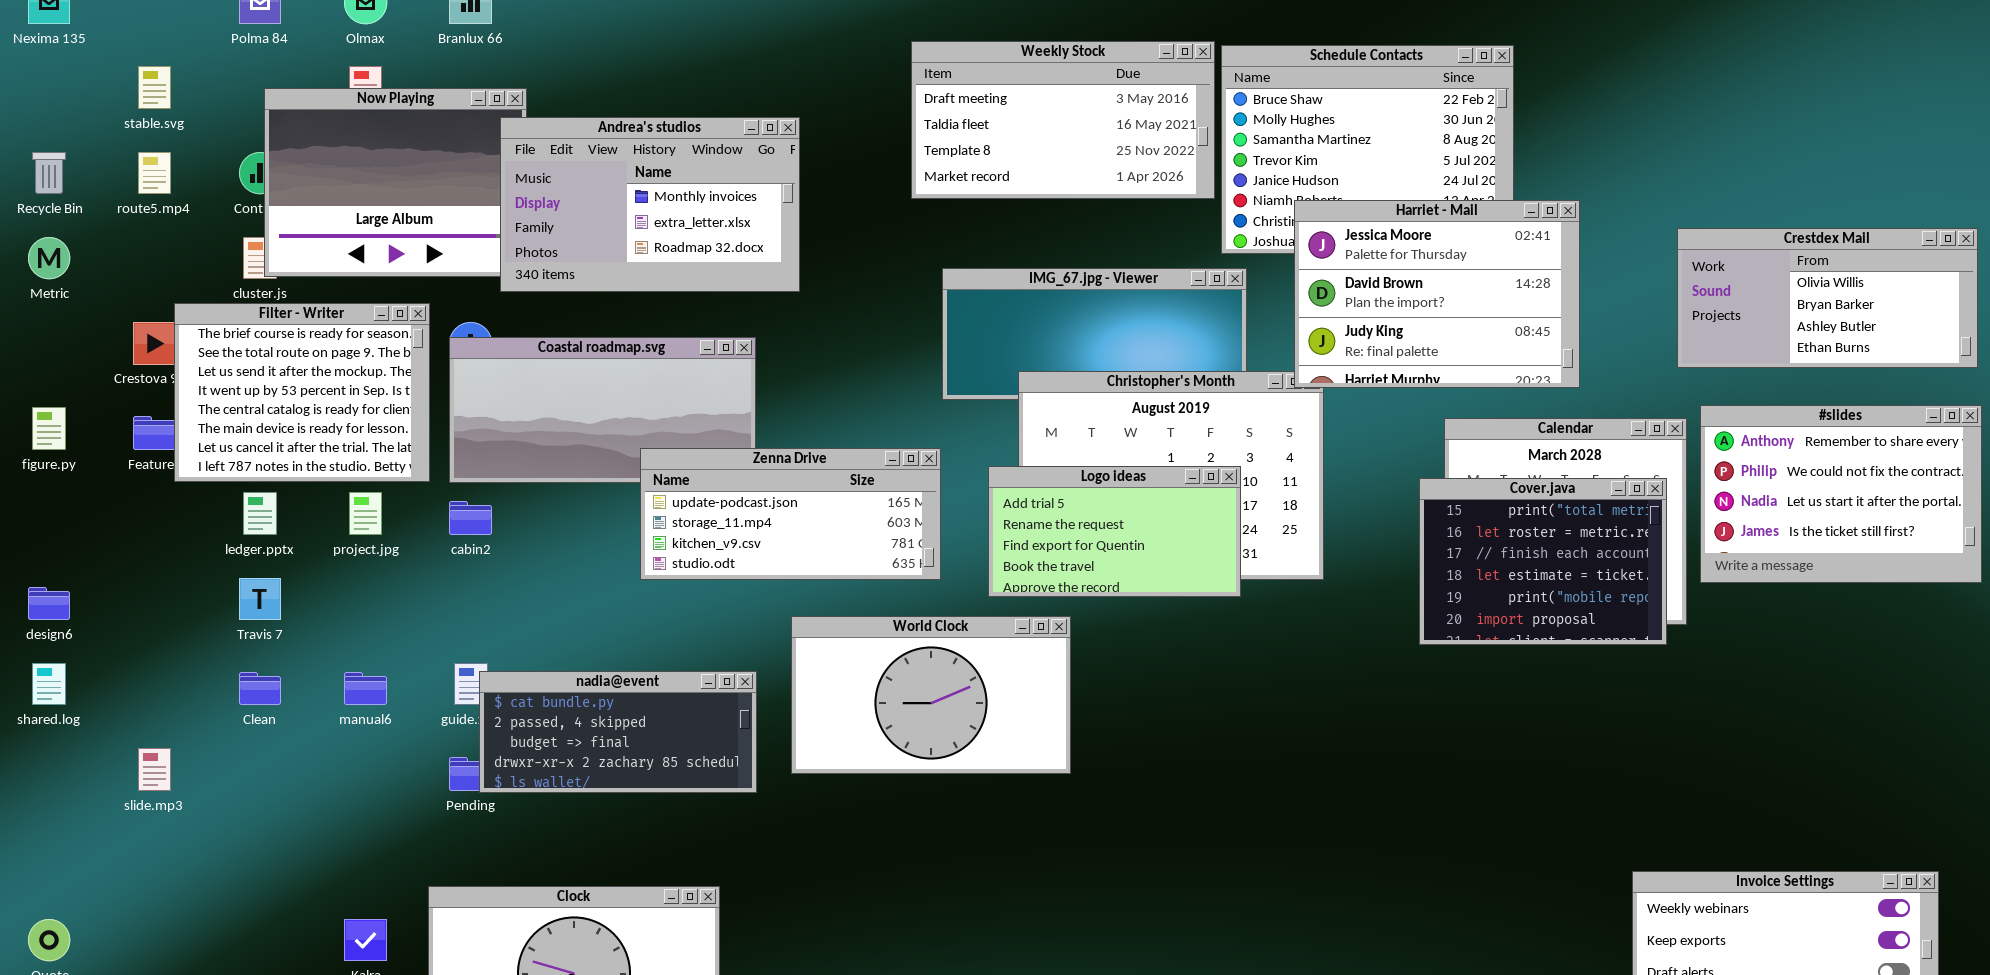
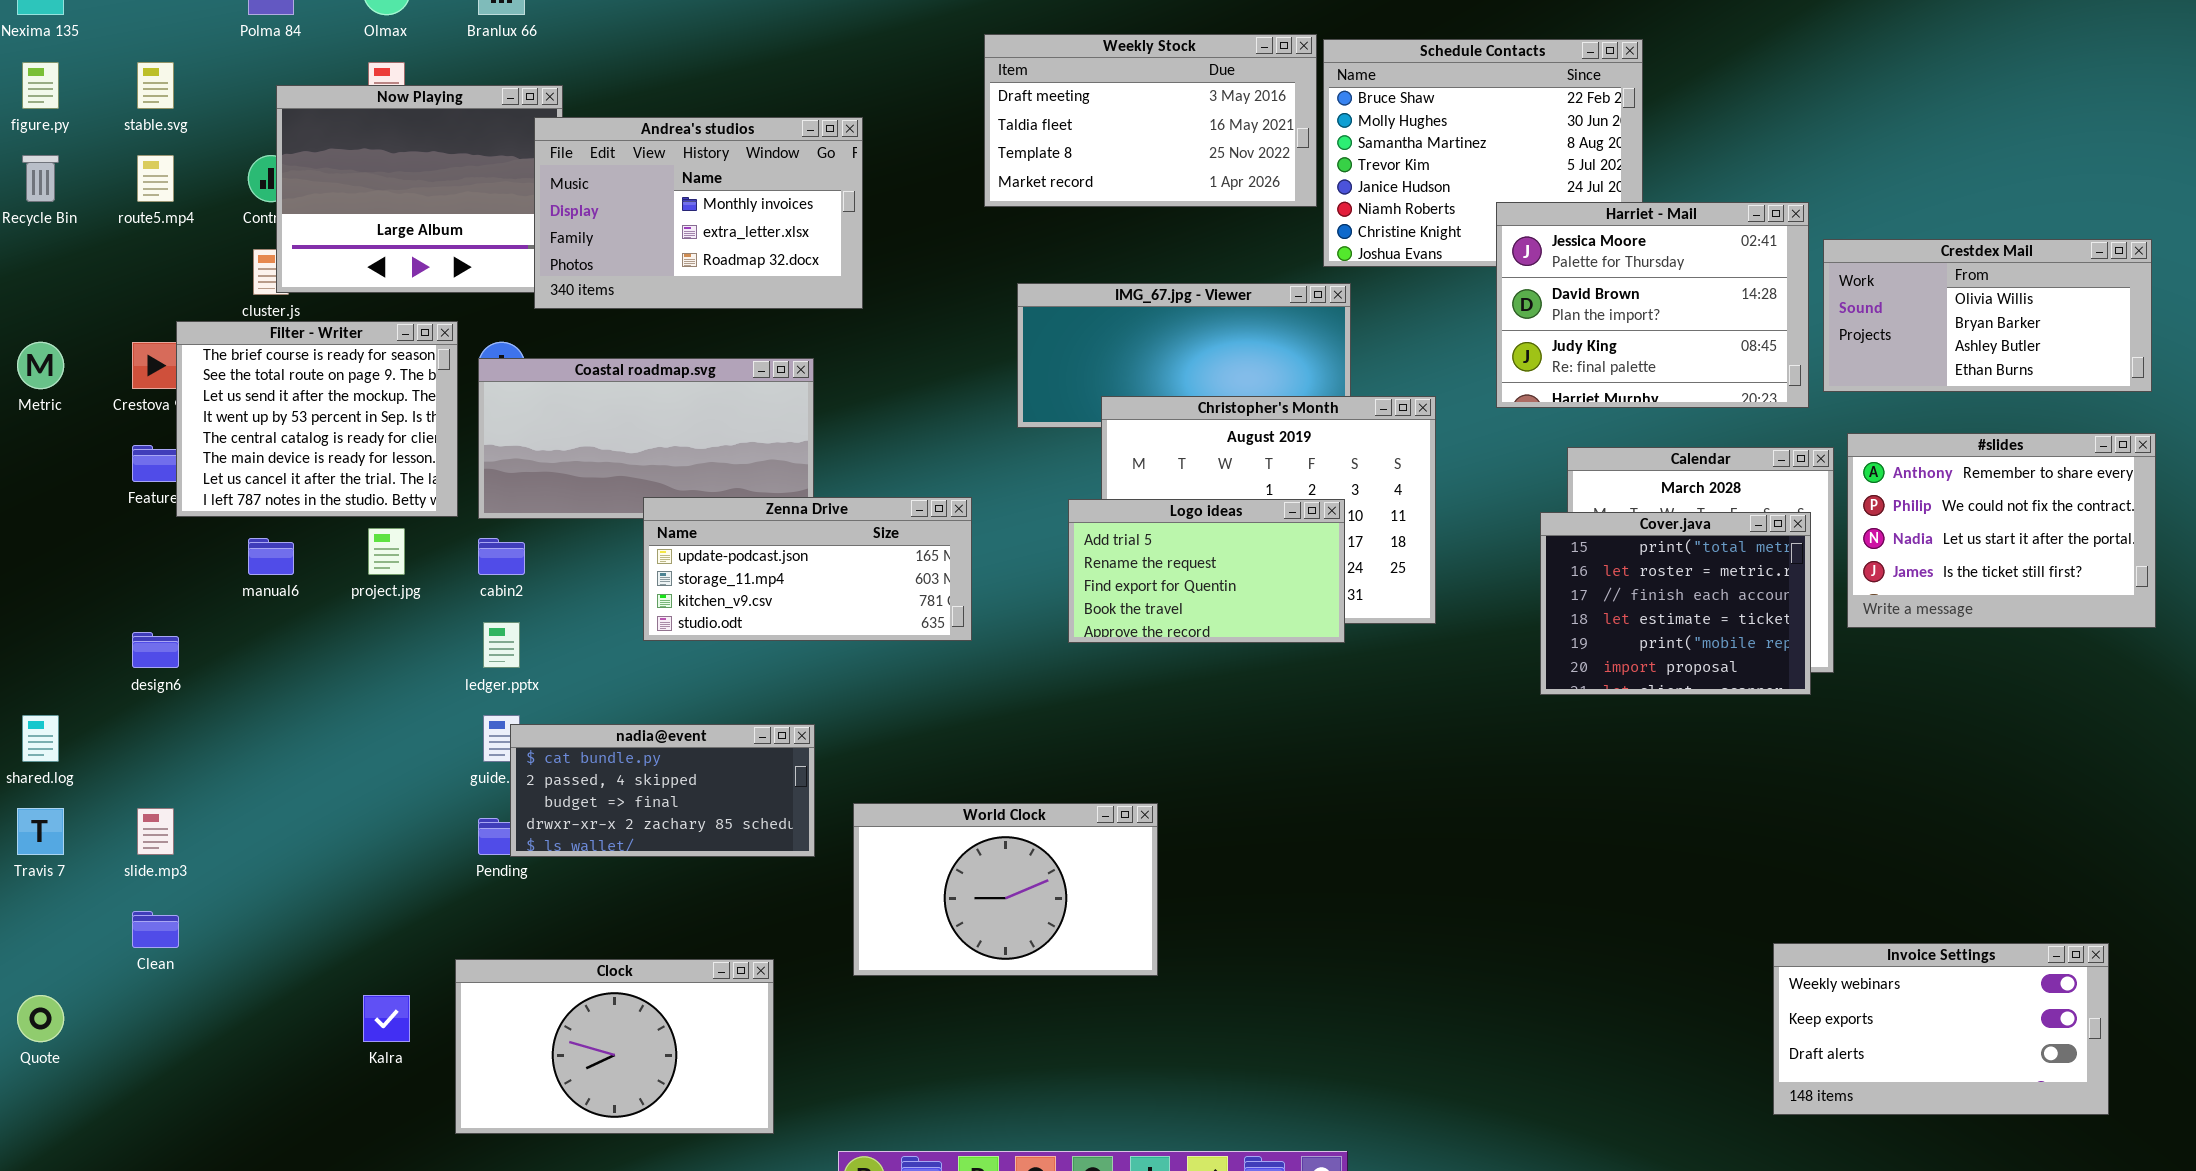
Harriet - Mail: [1294,200,1580,388] -> [1496,202,1809,408], moved
Metric: [28,237,70,279] -> [17,342,64,389], moved
figure.py: [32,407,66,450] -> [22,62,59,109], moved
Zenna Drive: [640,448,941,580] -> [643,497,972,641], moved
ledger.pptx: [243,492,277,535] -> [483,622,520,668], moved
Travis 7: [239,578,281,620] -> [17,808,64,855], moved
design6: [28,587,70,620] -> [132,632,179,668], moved
World Clock: [791,616,1071,774] -> [853,803,1158,976], moved
Clean: [239,672,281,705] -> [132,911,179,948], moved
manual6: [344,672,387,705] -> [248,538,294,575], moved

